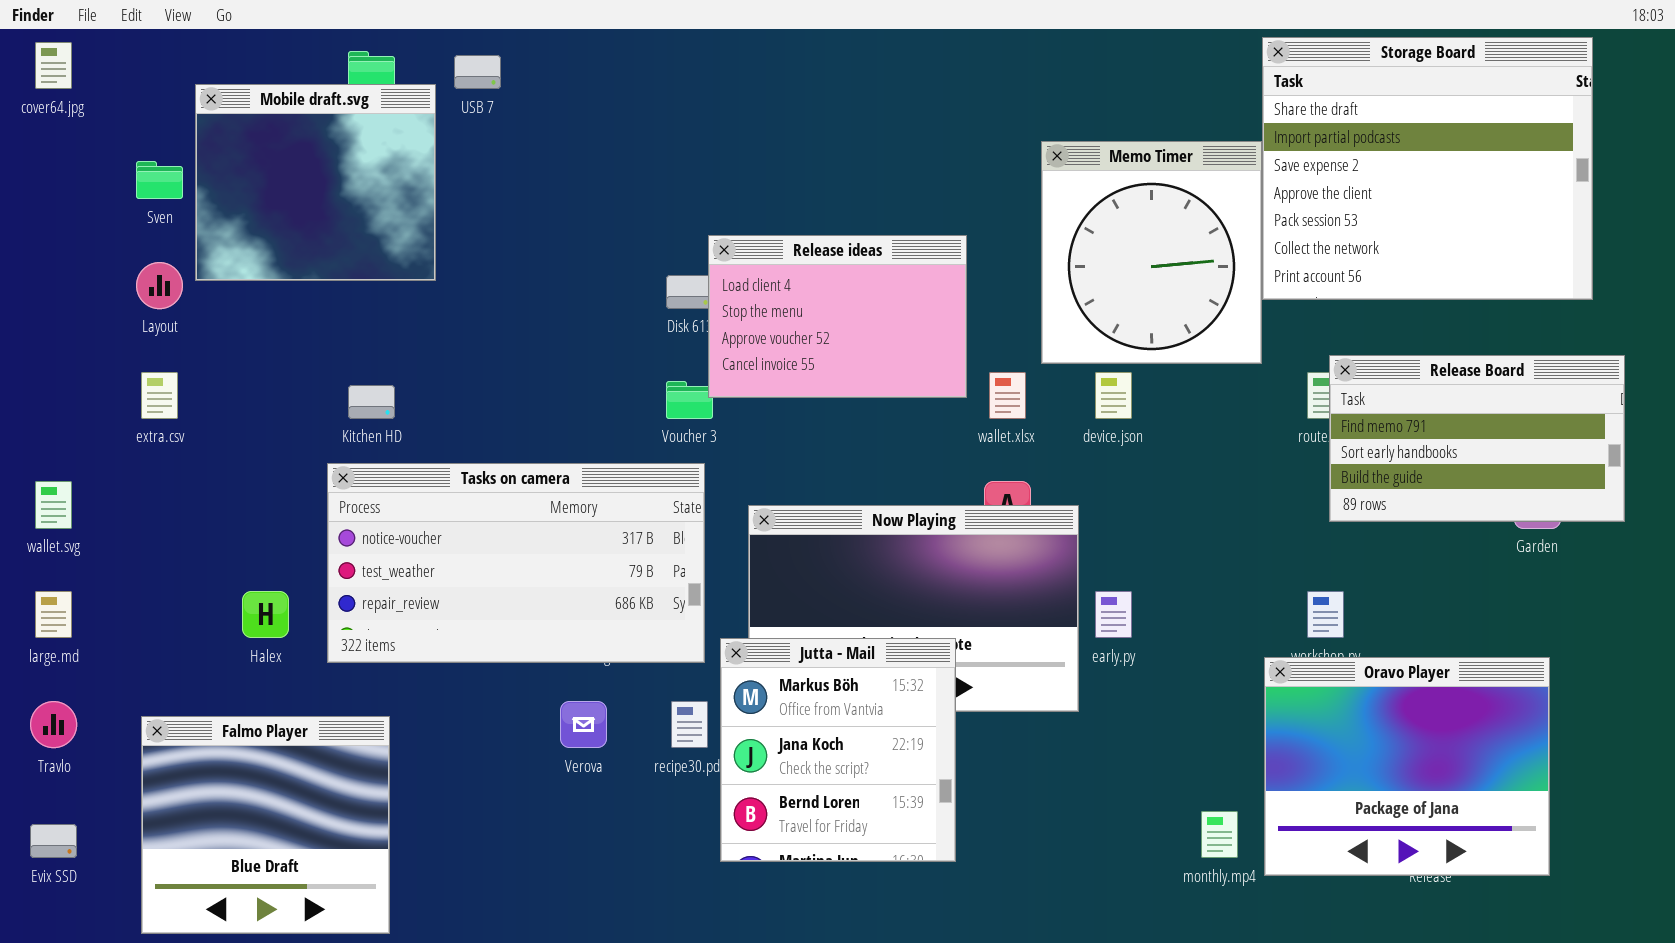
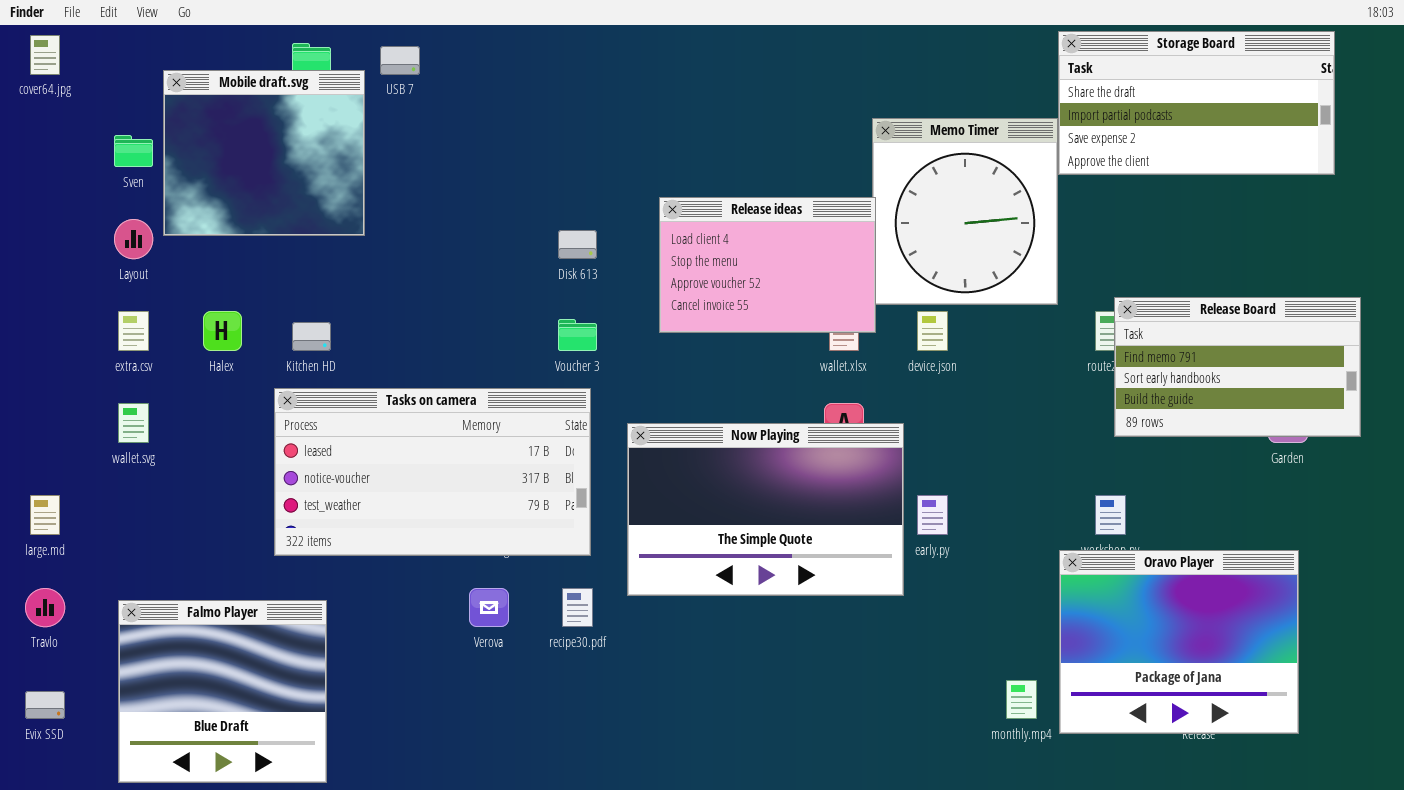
Storage Board: [1262,37,1593,300] -> [1058,31,1335,175], resized
Release ideas: [708,235,967,398] -> [659,197,876,333], moved
Tasks on camera: [327,463,705,663] -> [274,388,591,556], scrolled up 1 row
wallet.svg: [35,481,72,529] -> [118,403,149,443], moved
Halex: [242,591,289,638] -> [203,311,242,351], moved
Jutta - Mail: [720,638,956,862] -> none, closed

